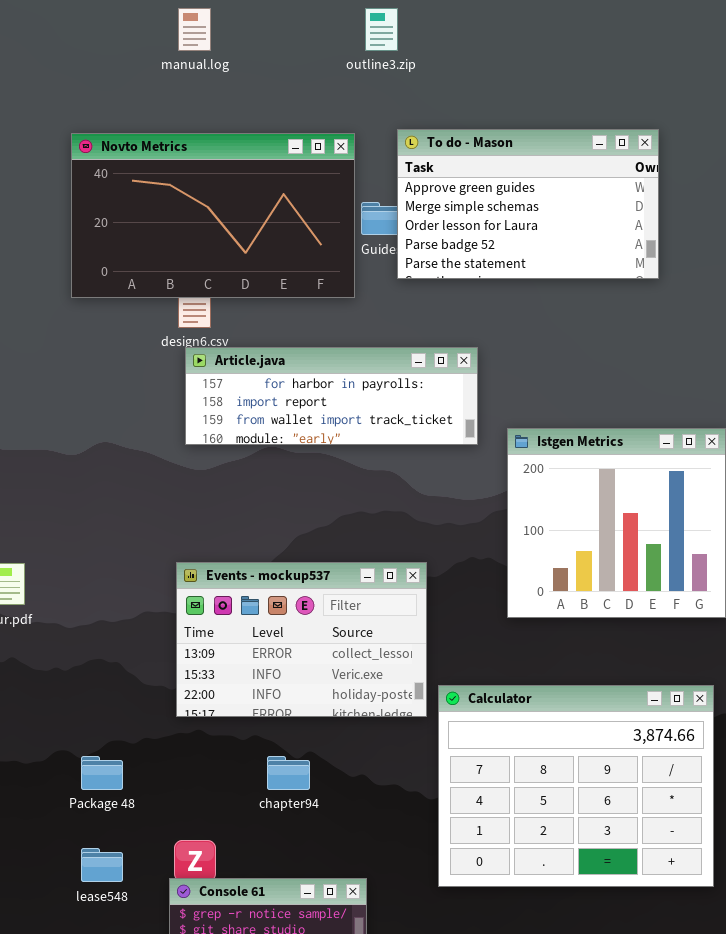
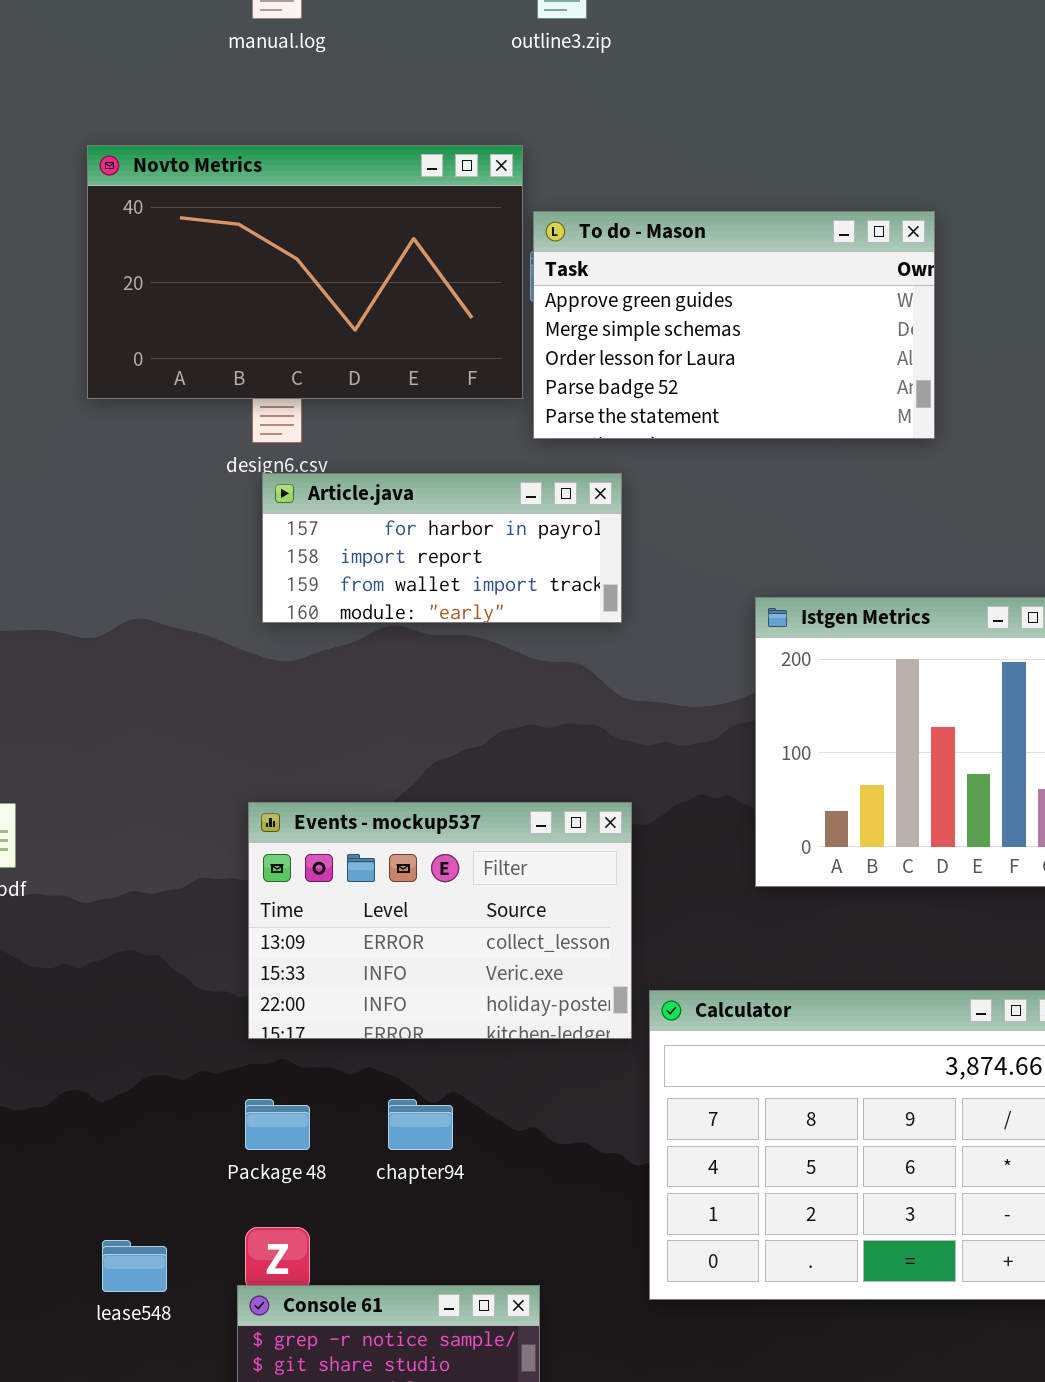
To do - Mason: [397,129,659,279] -> [533,211,935,439], moved
Article.java: [185,347,478,445] -> [262,473,622,623], resized
Package 48: [81,756,123,790] -> [245,1099,310,1150], moved

